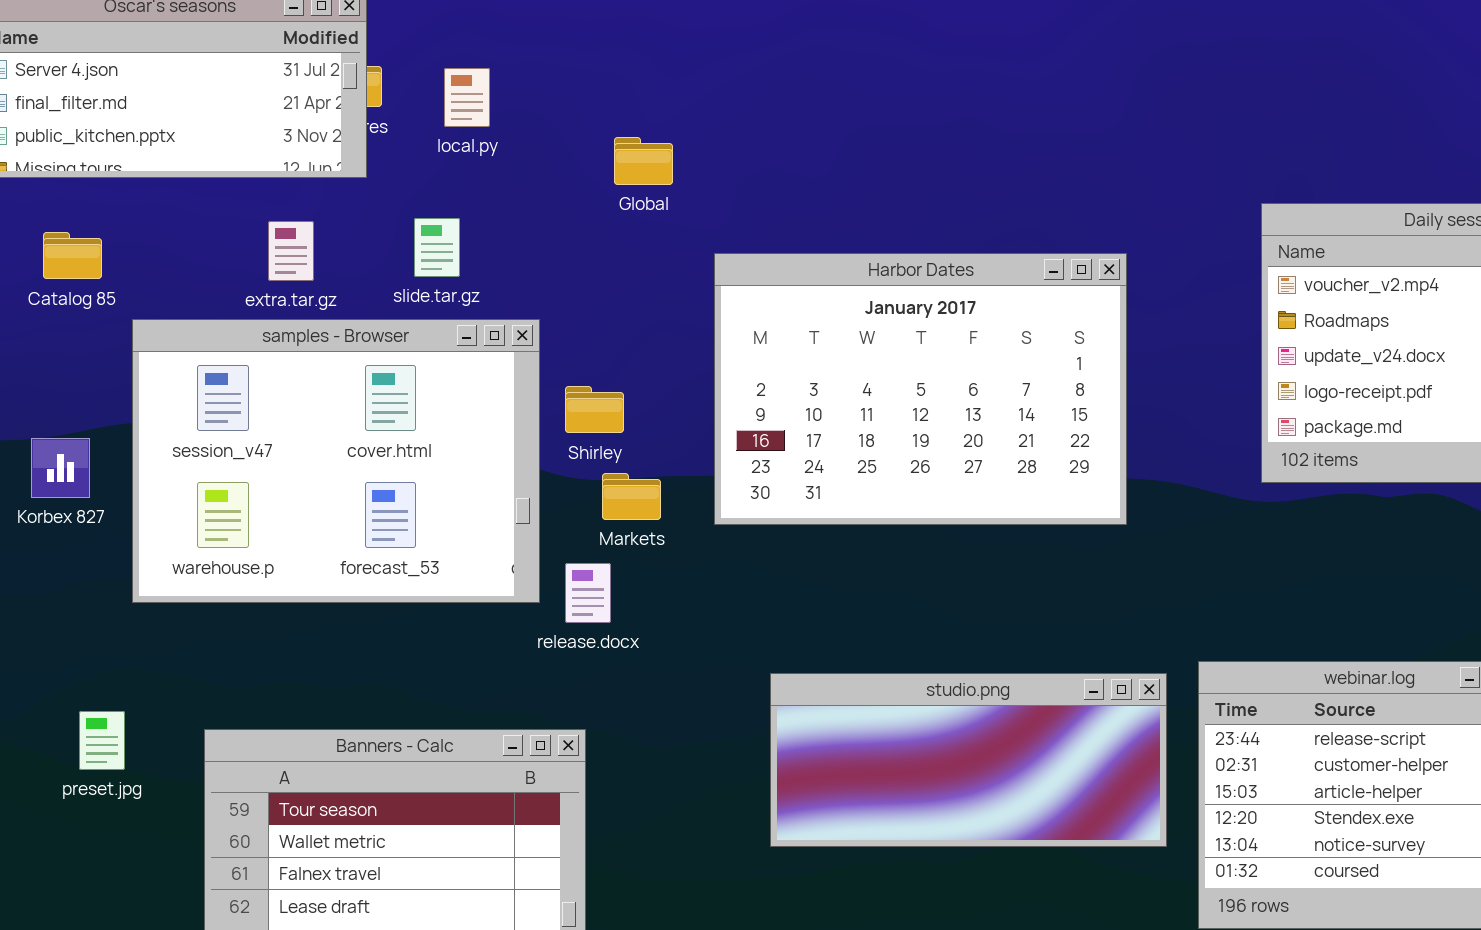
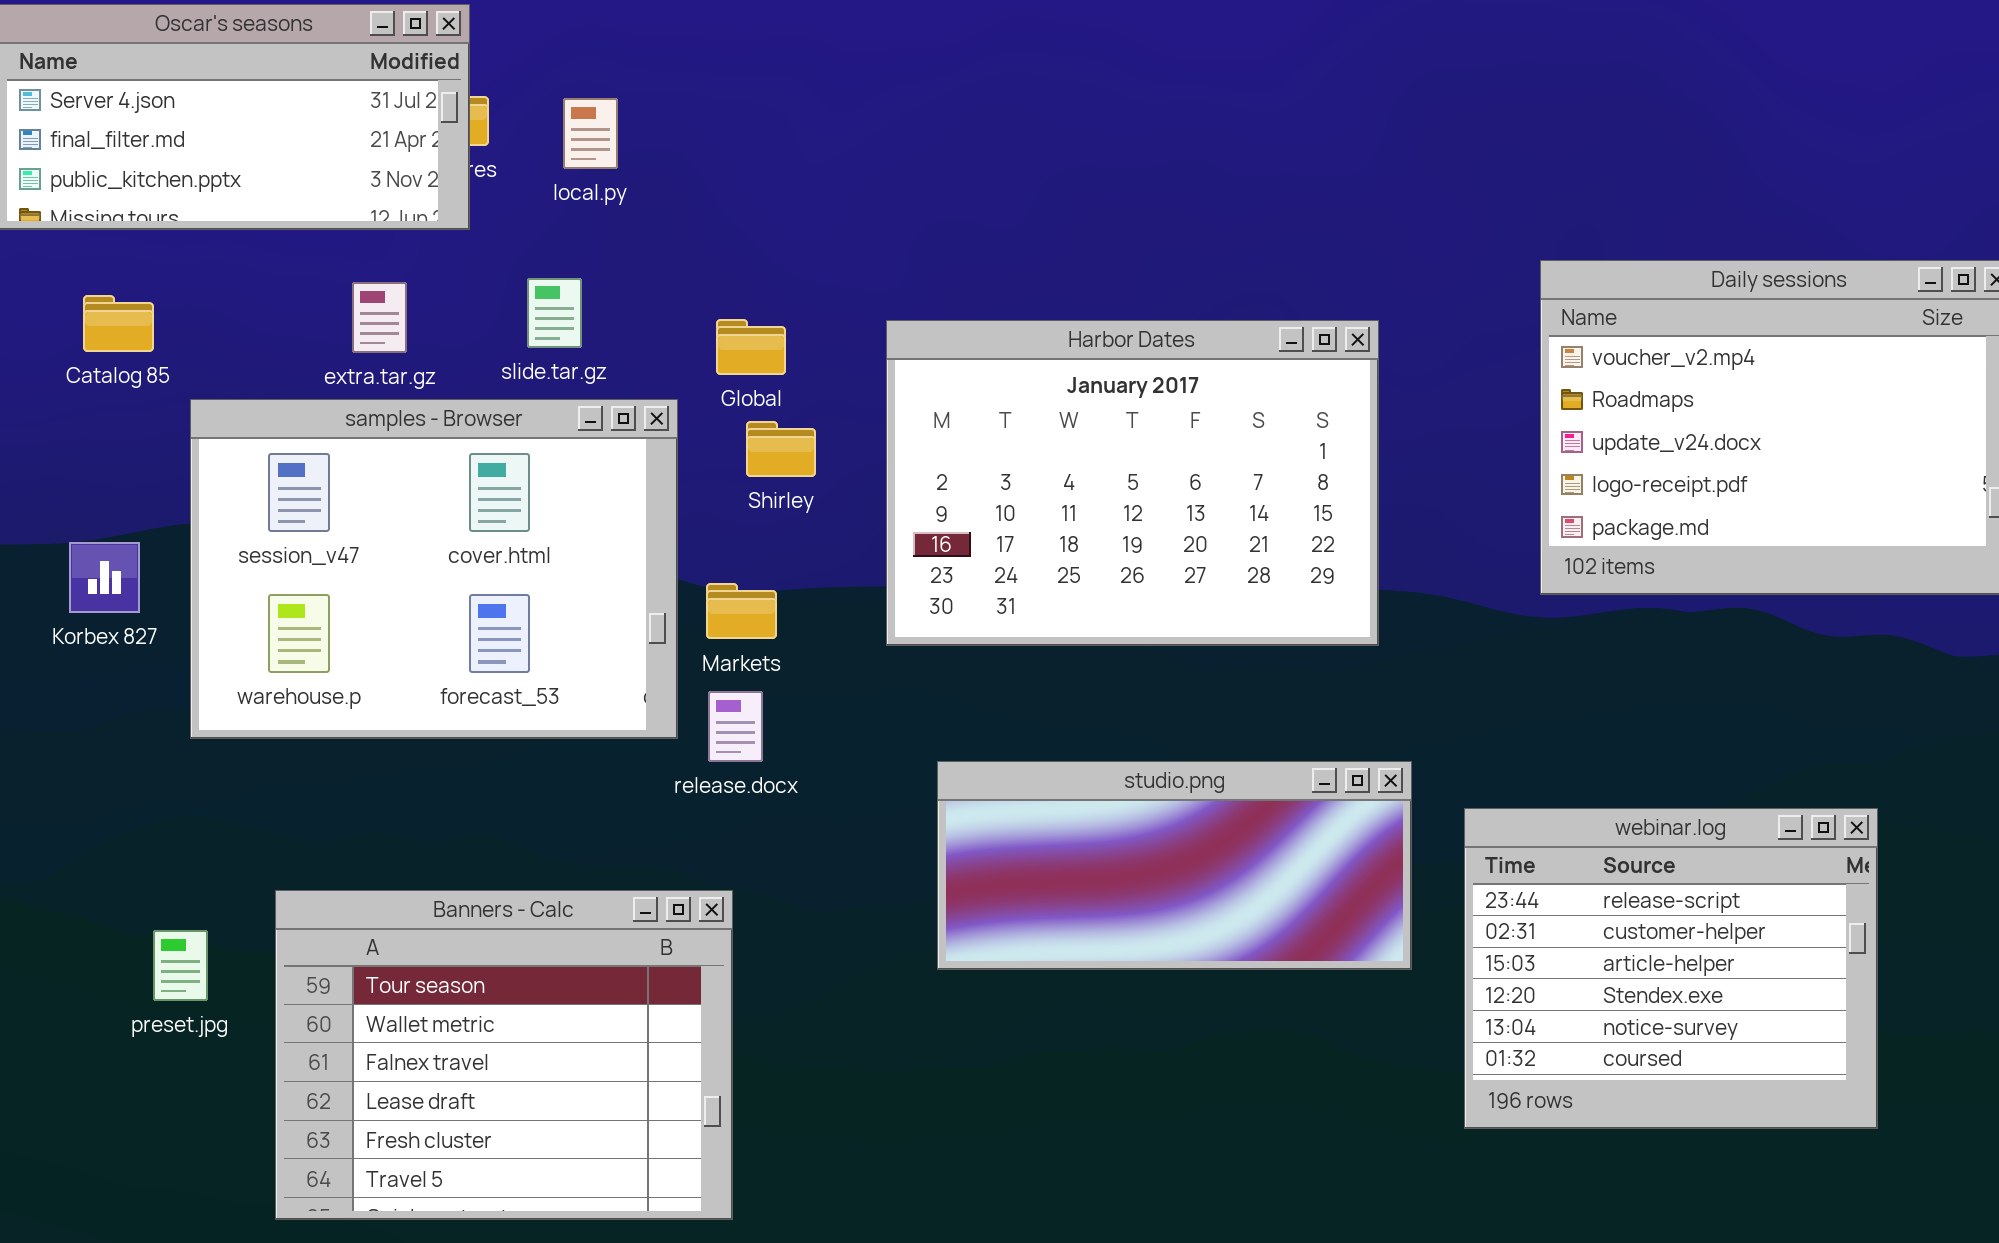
Global: [614,137,673,185] -> [716,319,786,375], moved
Shirley: [565,386,624,433] -> [746,421,816,477], moved
Markets: [602,473,661,520] -> [706,583,777,639], moved
studio.png: [770,673,1167,847] -> [937,761,1412,970], moved
preset.jpg: [79,711,125,770] -> [153,930,208,1001], moved

